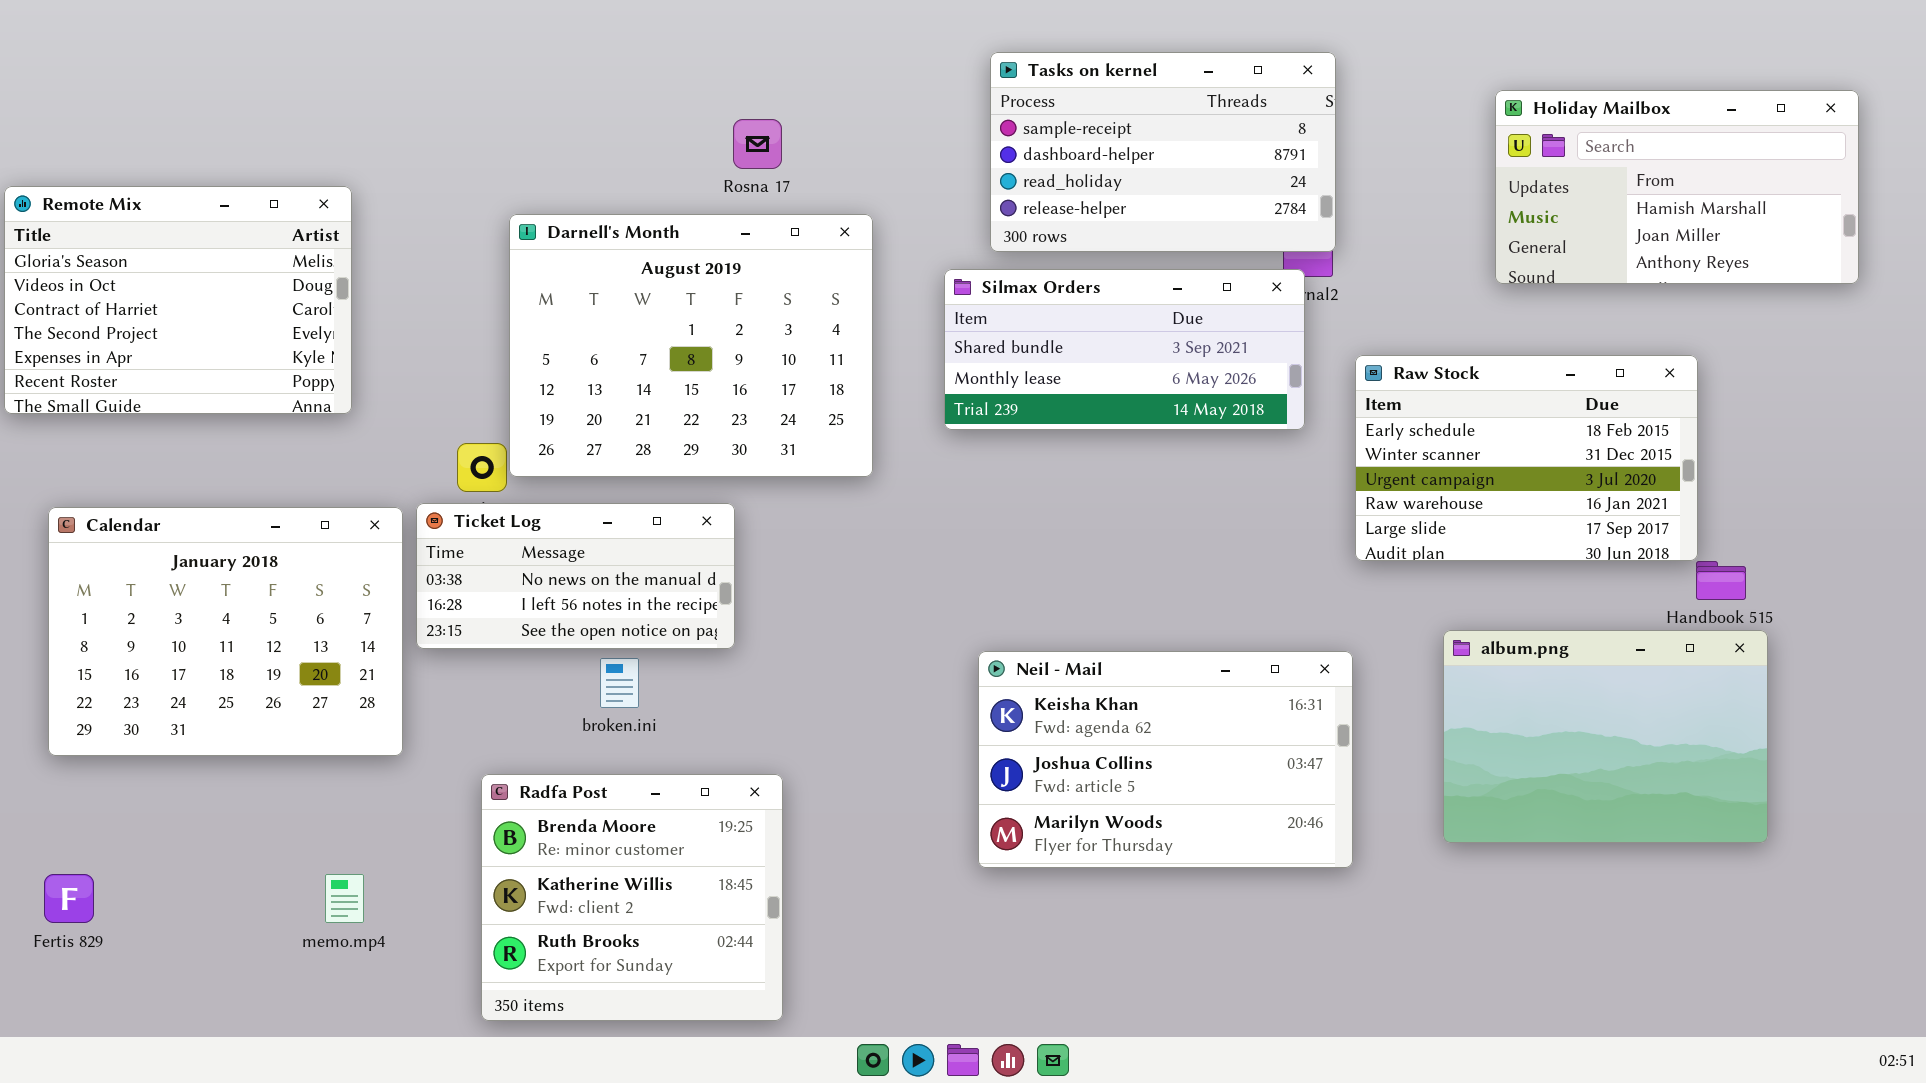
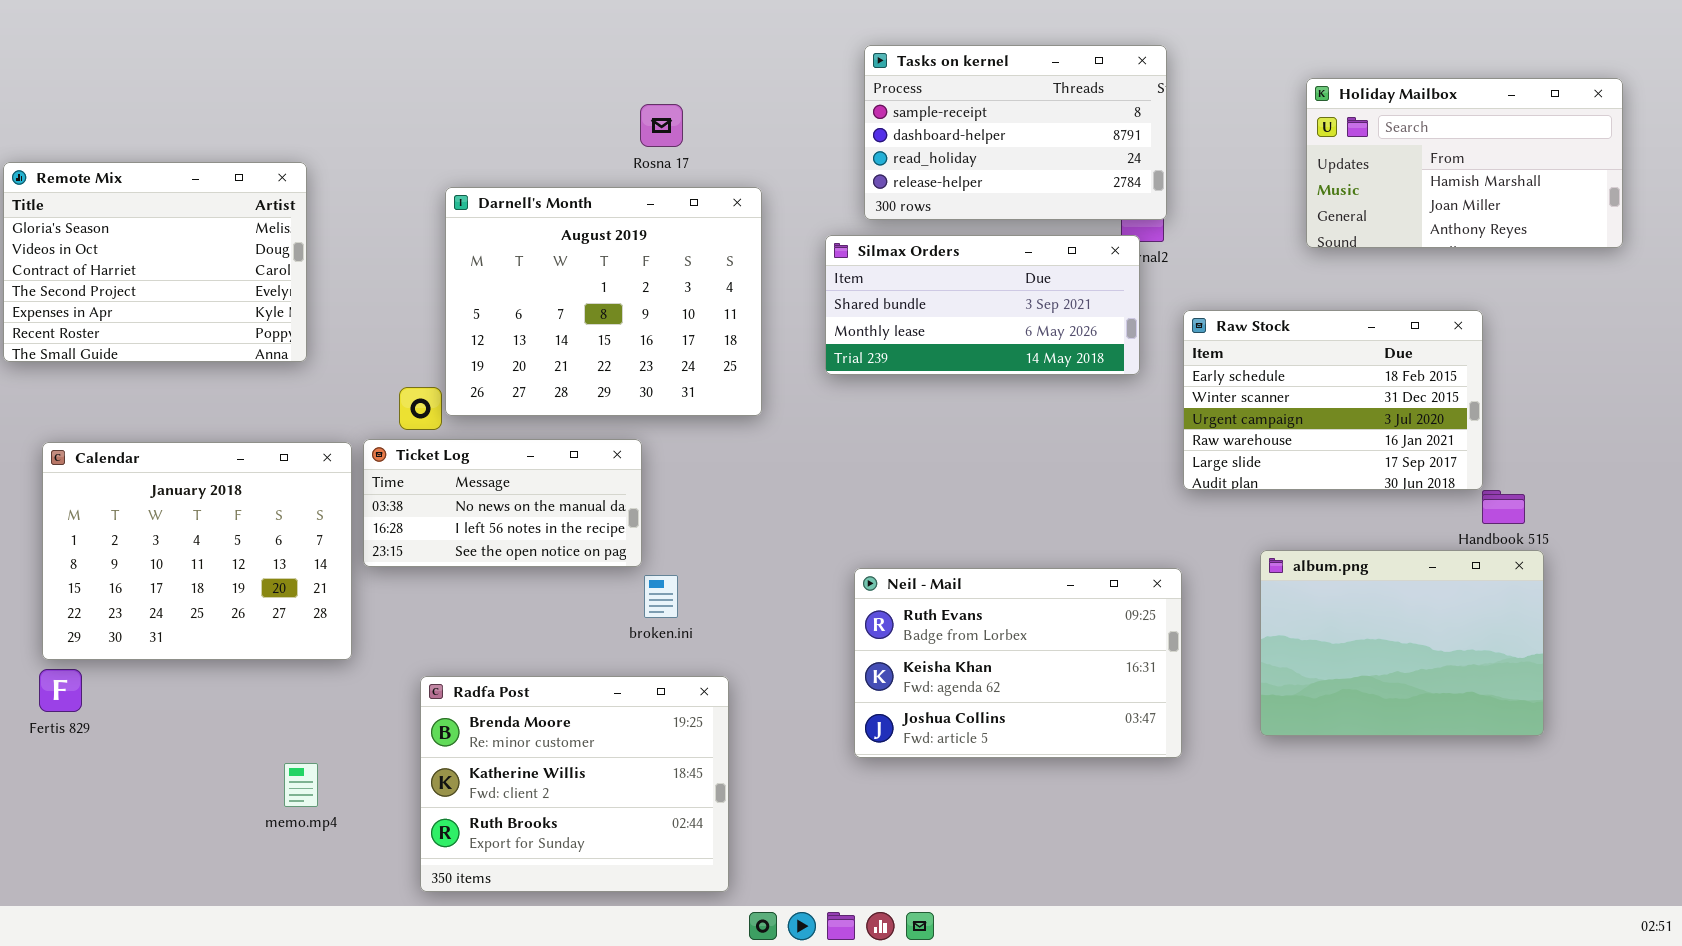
Neil - Mail: [978,651,1353,868] -> [854,568,1182,758], scrolled up 1 row
broken.ini: [600,658,639,708] -> [644,575,678,618], moved
Radfa Post: [481,774,783,1021] -> [420,676,729,892], resized
Fertis 829: [44,874,94,923] -> [39,669,82,712], moved

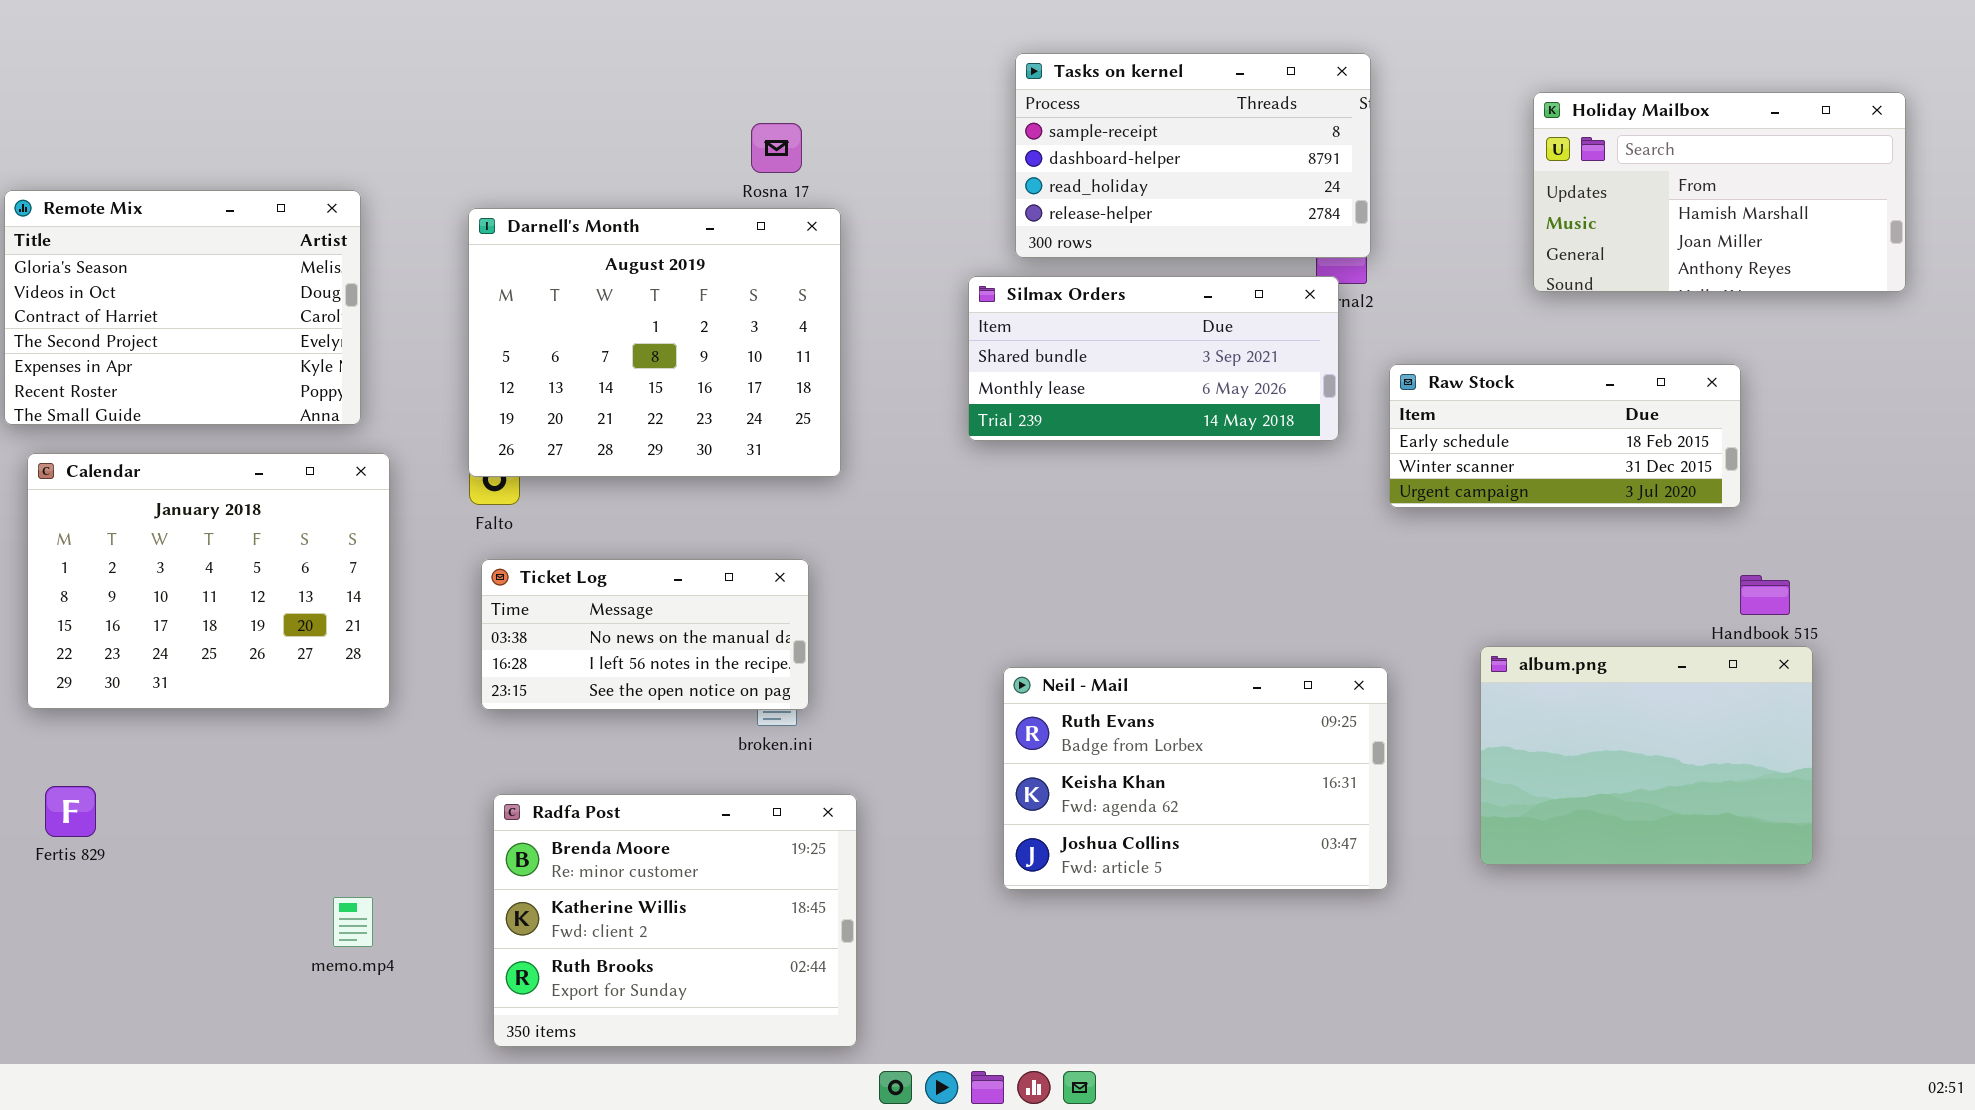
Darnell's Month: [445,187,762,416] -> [468,208,841,477], moved
Raw Stock: [1183,310,1483,490] -> [1389,364,1741,508], resized
Ticket Log: [363,439,642,567] -> [481,559,809,710], moved
Calendar: [42,442,352,660] -> [27,453,390,709], moved

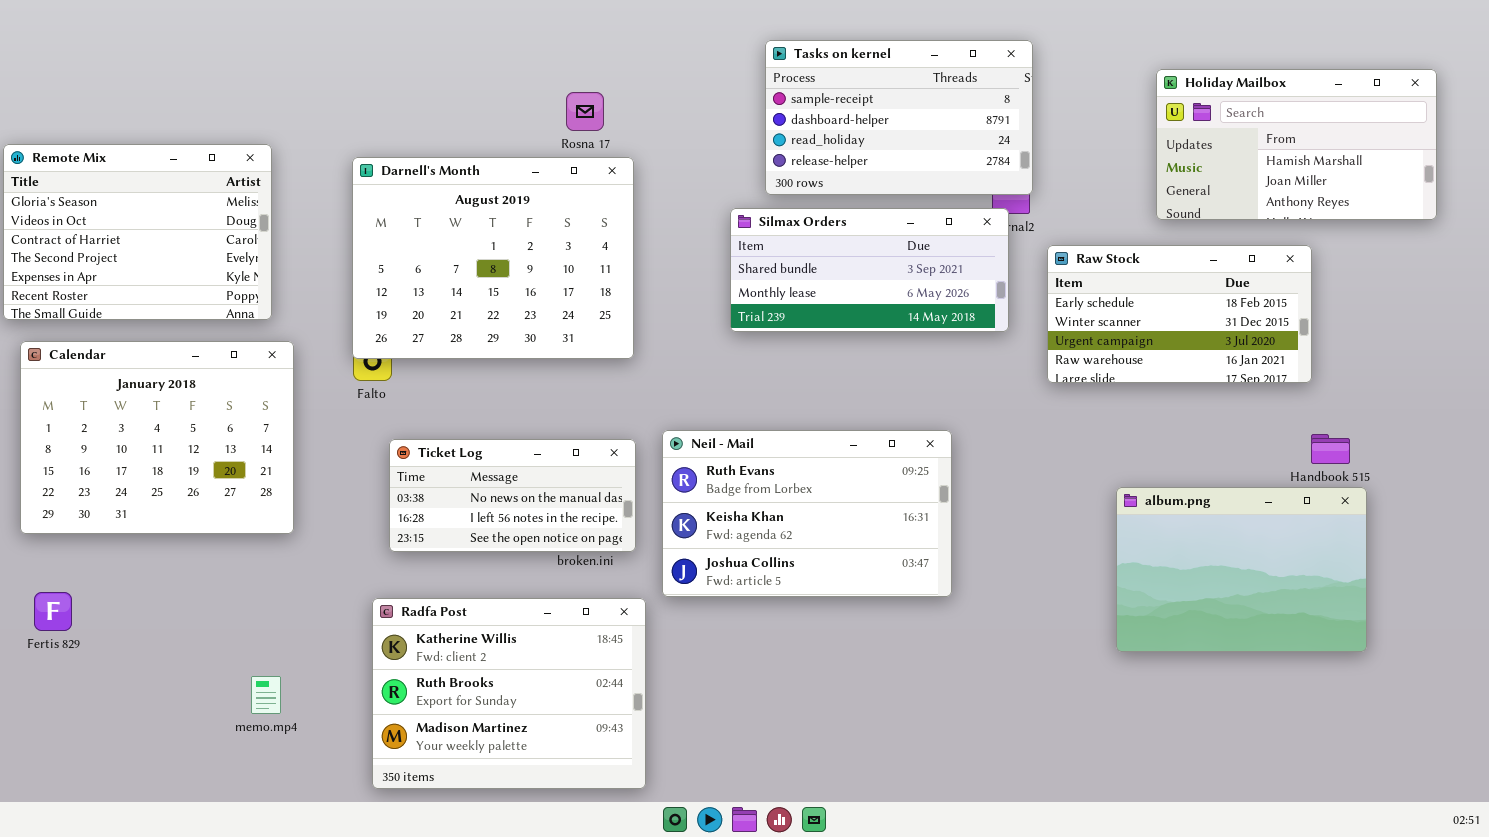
Raw Stock: [1389,364,1741,508] -> [1047,245,1312,383], resized
Ticket Log: [481,559,809,710] -> [389,439,636,552], moved
Neil - Mail: [1003,667,1388,890] -> [662,430,952,597], moved
Radfa Post: [493,794,857,1047] -> [372,598,646,789], scrolled down 1 row

